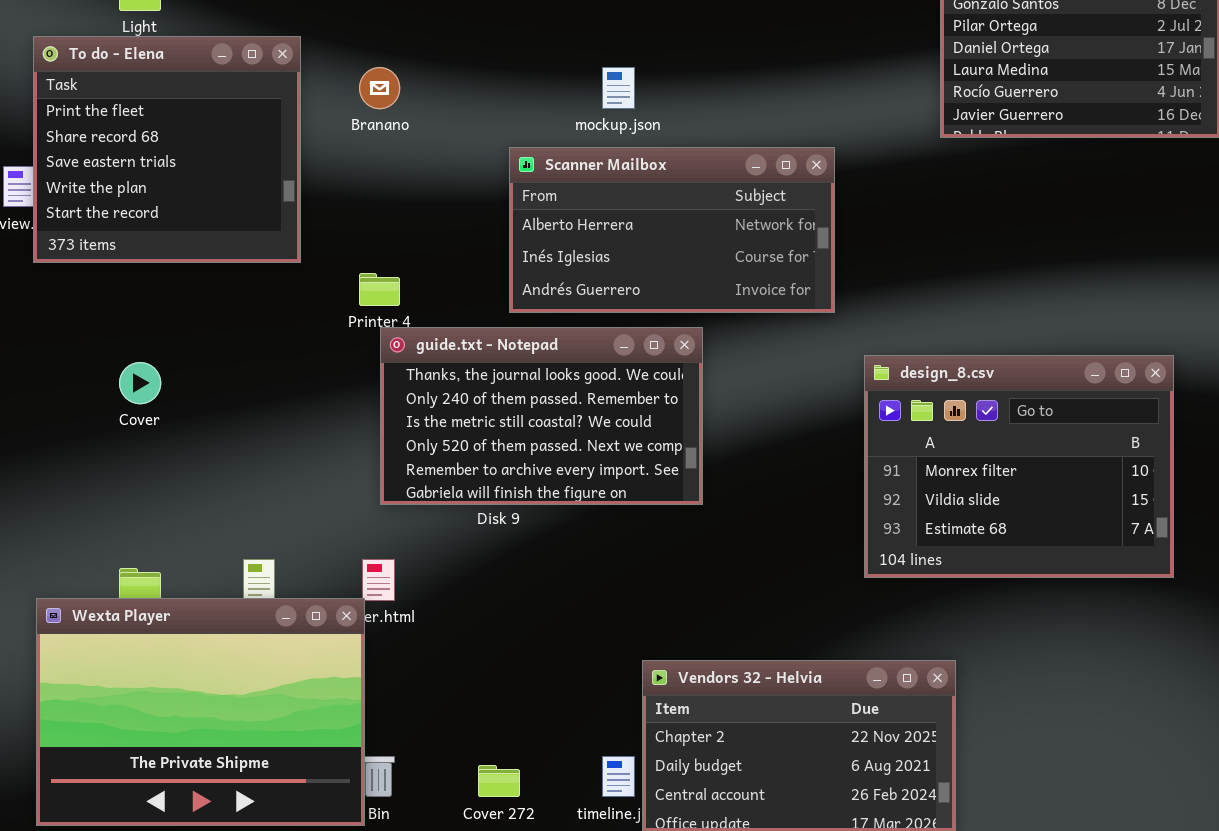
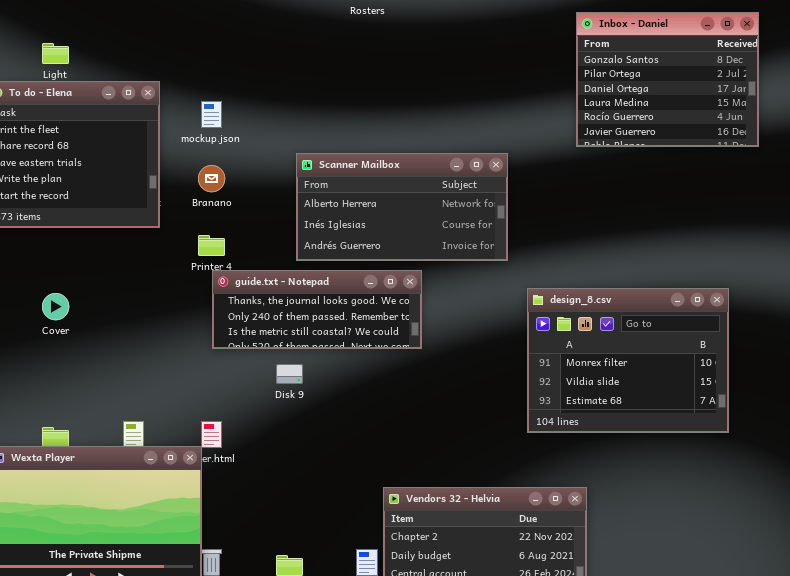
Branano: [359,67,400,109] -> [198,165,225,192], moved
mockup.json: [602,67,635,109] -> [201,101,222,128], moved
guide.txt - Notepad: [380,327,703,505] -> [212,270,422,349], resized

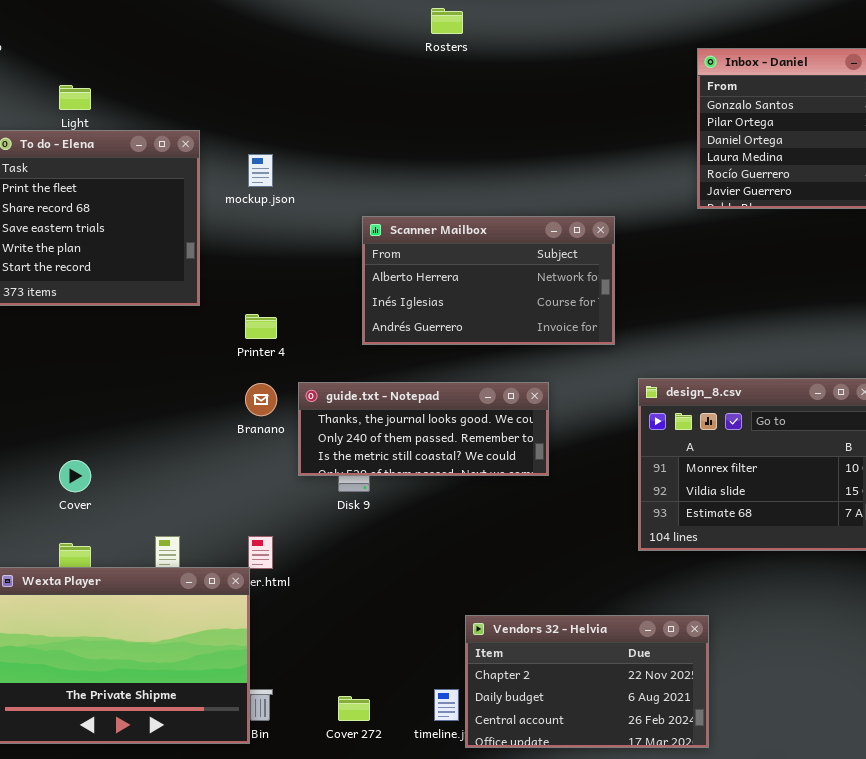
Branano: [198,165,225,192] -> [245,383,277,416], moved
guide.txt - Notepad: [212,270,422,349] -> [298,382,549,476], moved
Cover: [42,293,69,320] -> [59,460,91,492], moved

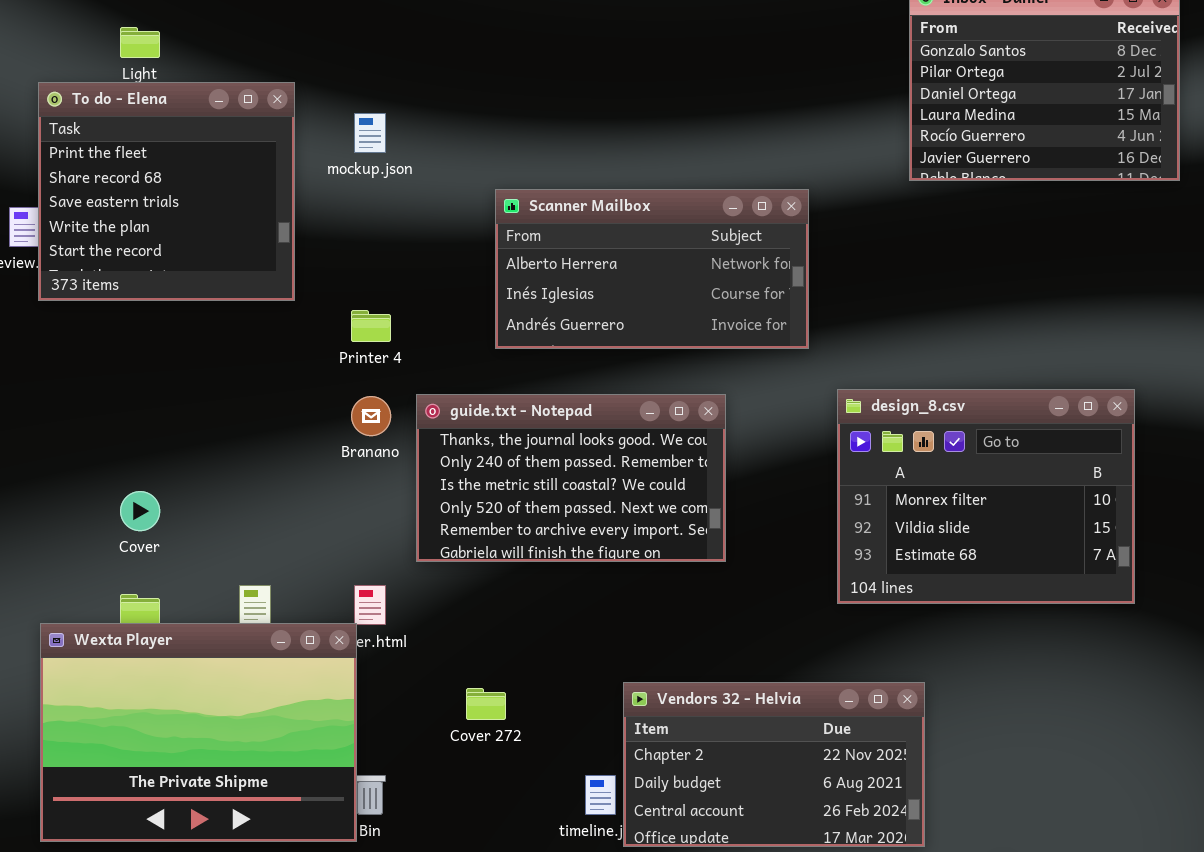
guide.txt - Notepad: [298,382,549,476] -> [416,394,726,562], resized
Cover 272: [338,696,370,721] -> [466,688,506,720], moved

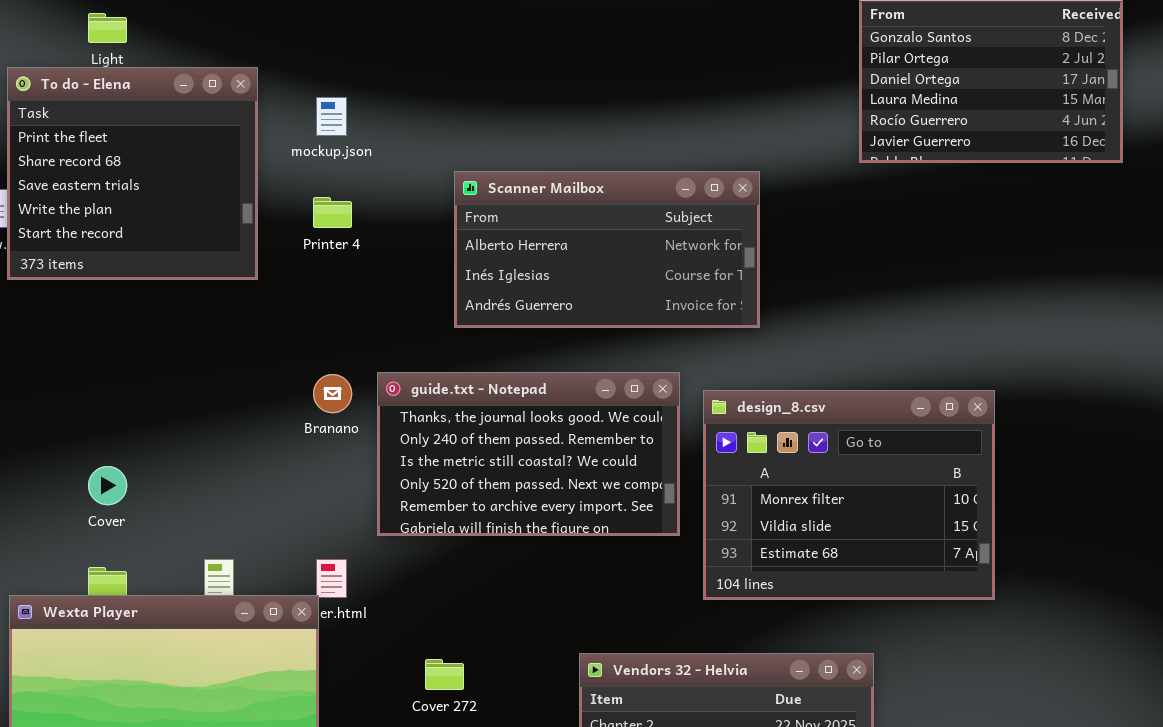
Printer 4: [351,310,391,342] -> [313,197,352,228], moved
design_8.csv: [837,389,1135,604] -> [703,390,995,600], moved

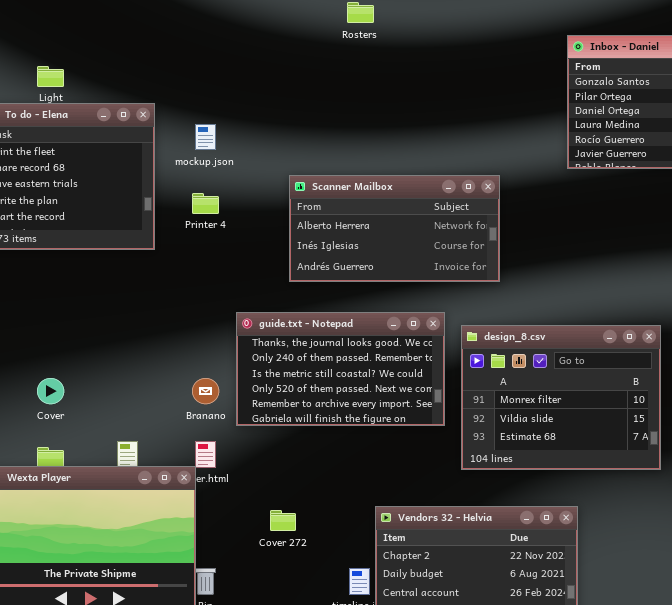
Branano: [313,374,352,413] -> [192,378,219,404], moved

